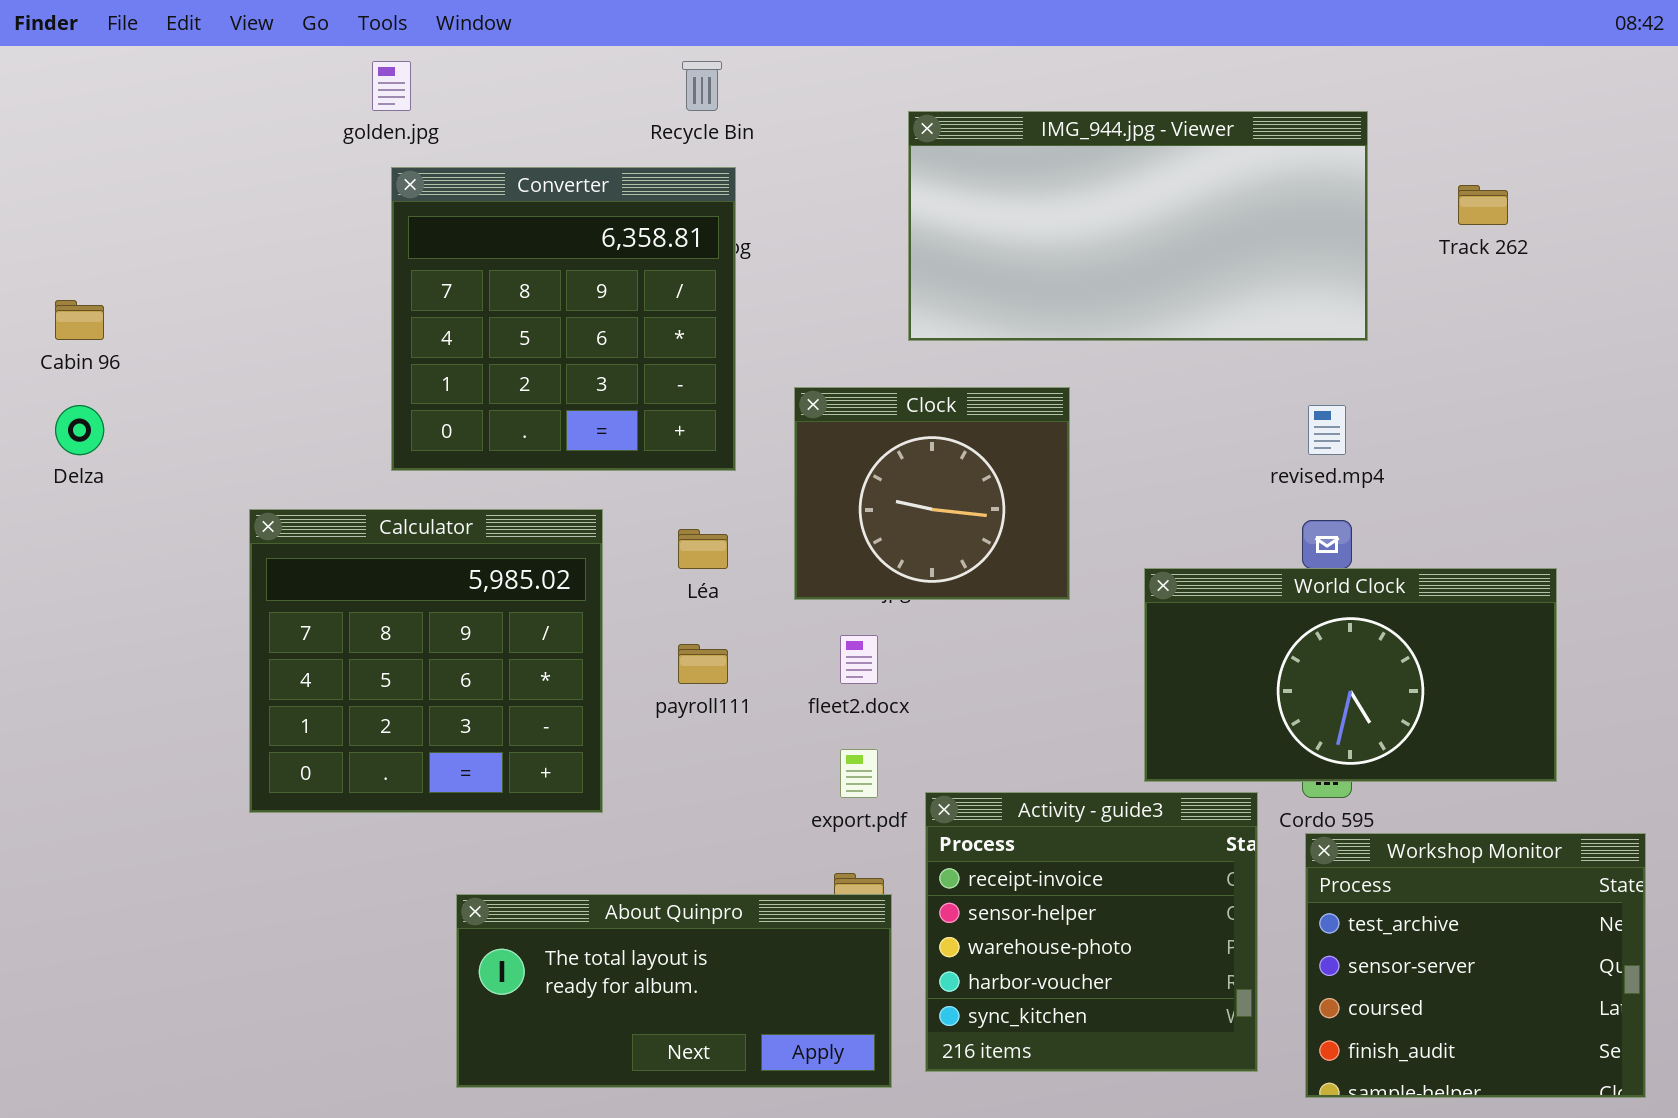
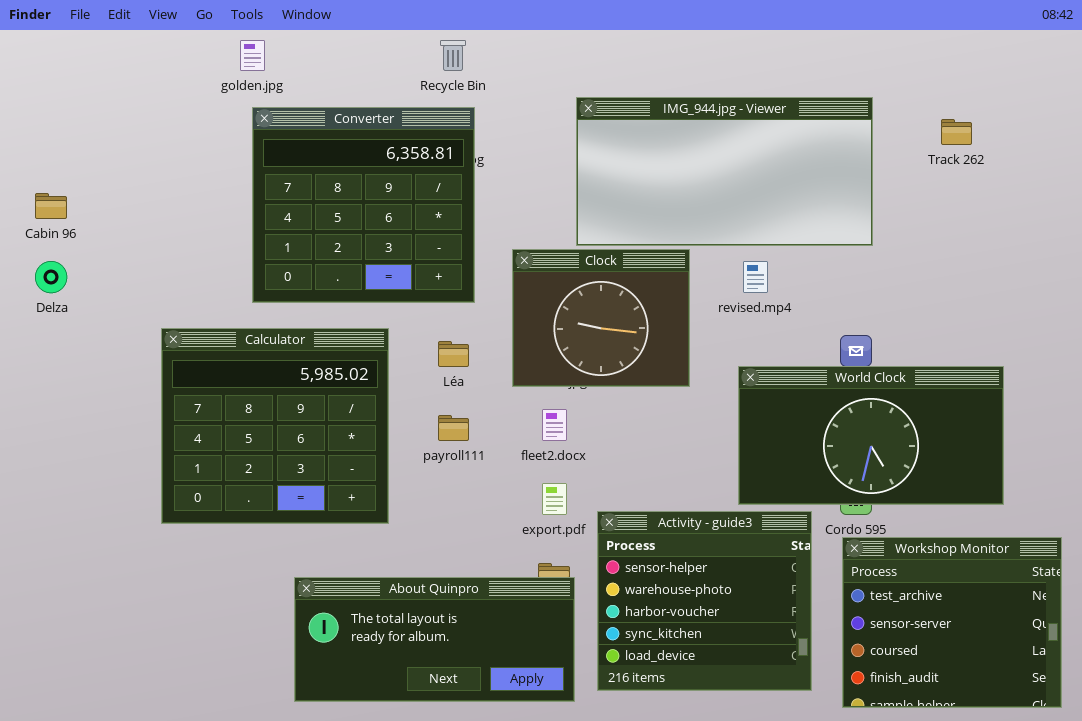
IMG_944.jpg - Viewer: [908,111,1368,341] -> [576,97,873,246], moved
revised.mp4: [1308,405,1346,455] -> [743,261,768,293], moved
Activity - guide3: [925,792,1258,1072] -> [597,511,812,691], scrolled down 1 row

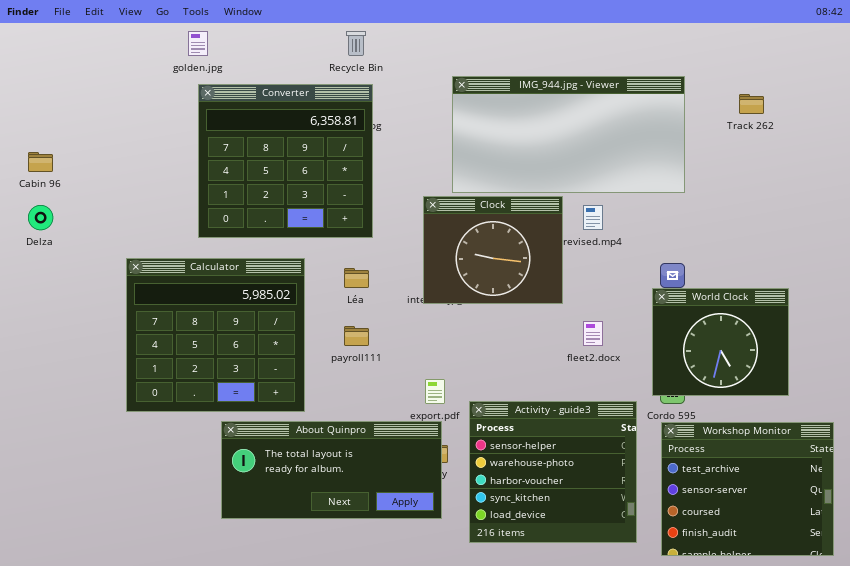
Clock: [512,249,690,387] -> [423,196,563,304], moved
World Clock: [738,366,1004,505] -> [652,288,789,396], resized
fleet2.docx: [542,409,567,441] -> [583,321,603,346], moved
About Quinpro: [294,577,575,702] -> [221,421,442,519], moved

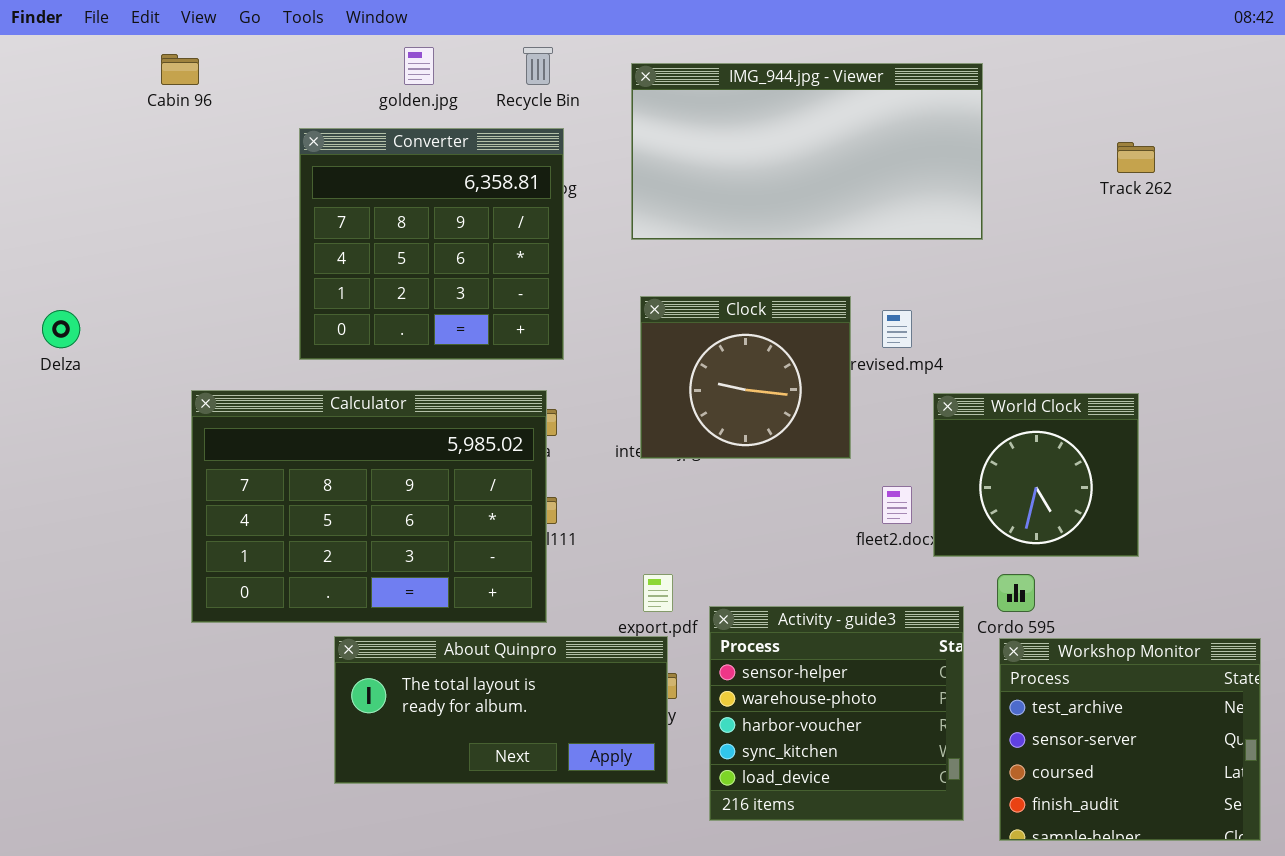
golden.jpg: [188,31,208,56] -> [404,47,434,85], moved
IMG_944.jpg - Viewer: [452,76,685,193] -> [631,63,983,240], moved
Cabin 96: [28,152,53,172] -> [161,54,199,85], moved
Calculator: [126,258,305,412] -> [191,390,547,623], resized
World Clock: [652,288,789,396] -> [933,393,1139,557], moved

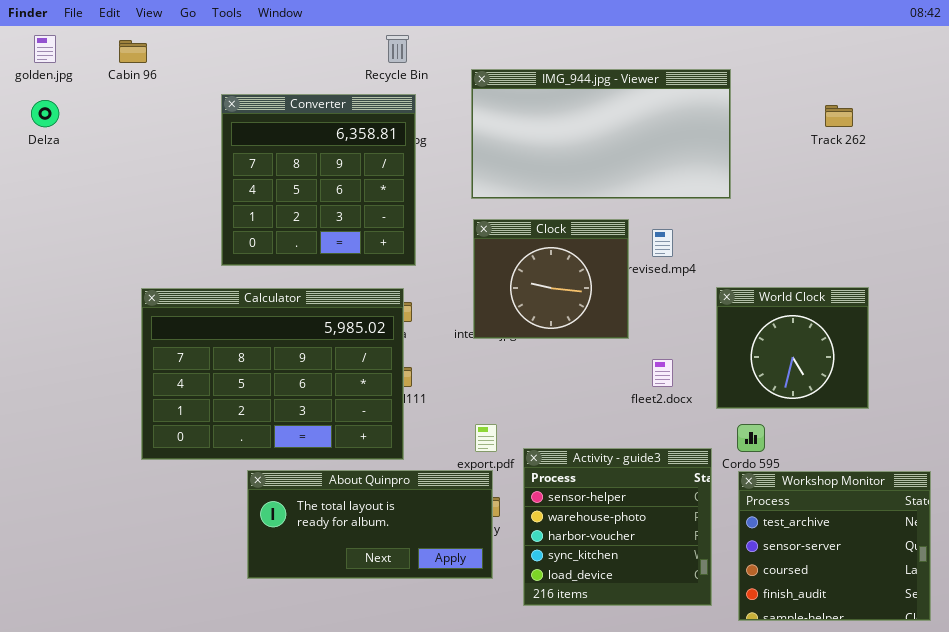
golden.jpg: [404,47,434,85] -> [34,35,56,63], moved
IMG_944.jpg - Viewer: [631,63,983,240] -> [471,69,731,199], moved
Delza: [42,310,80,348] -> [31,100,59,127], moved
World Clock: [933,393,1139,557] -> [716,287,869,409], moved

